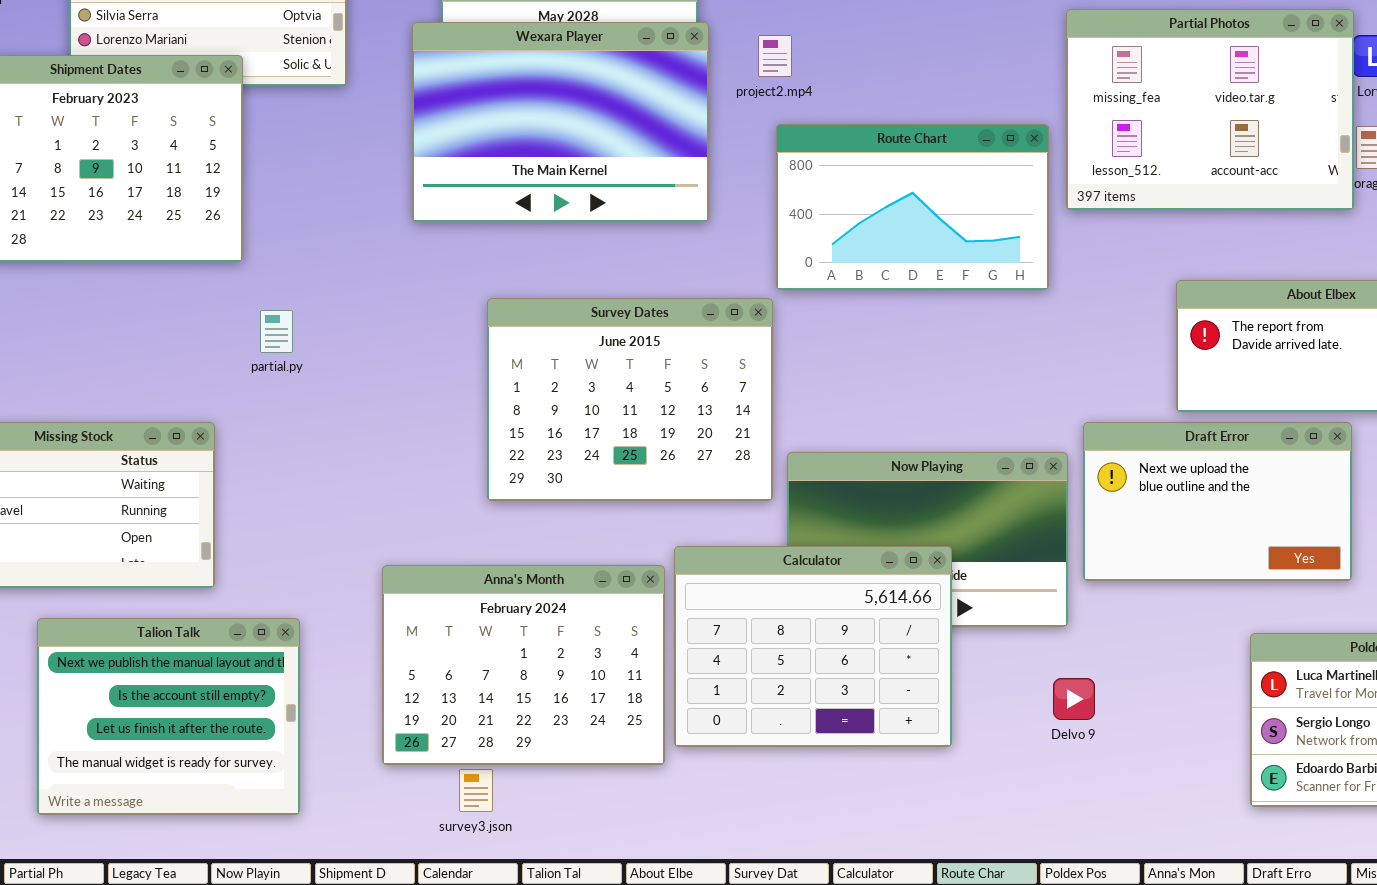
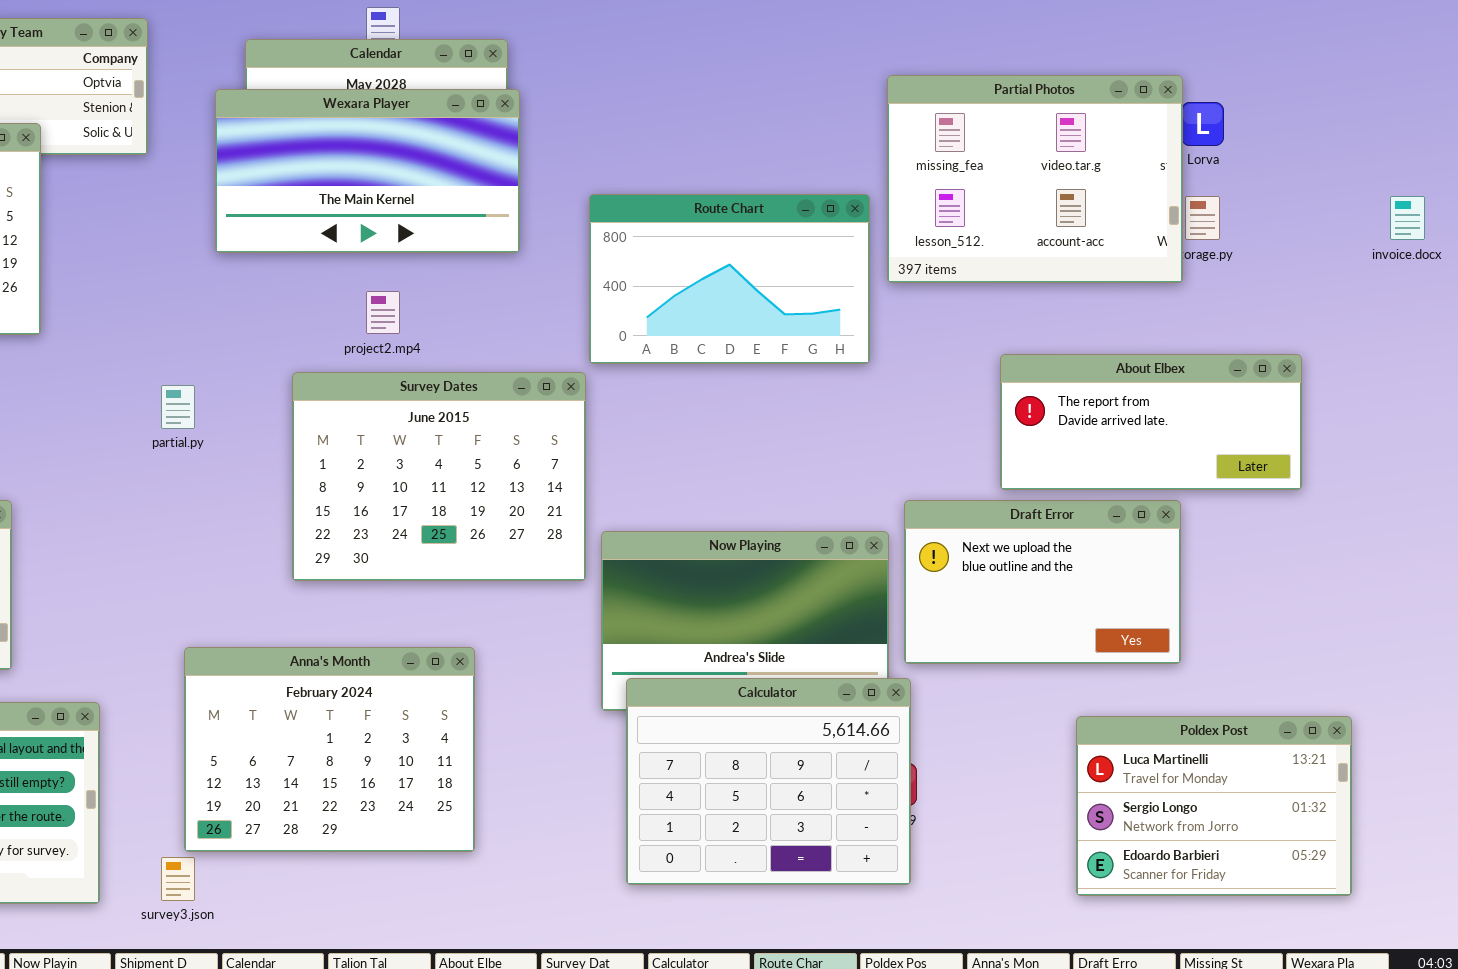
Wexara Player: [412,22,709,222] -> [215,89,520,253], resized
project2.mp4: [758,35,792,77] -> [366,291,400,334], moved
partial.py: [260,310,293,353] -> [161,385,195,429], moved
Calculator: [674,546,952,747] -> [626,678,911,885], moved
survey3.json: [459,769,493,812] -> [161,857,195,901], moved

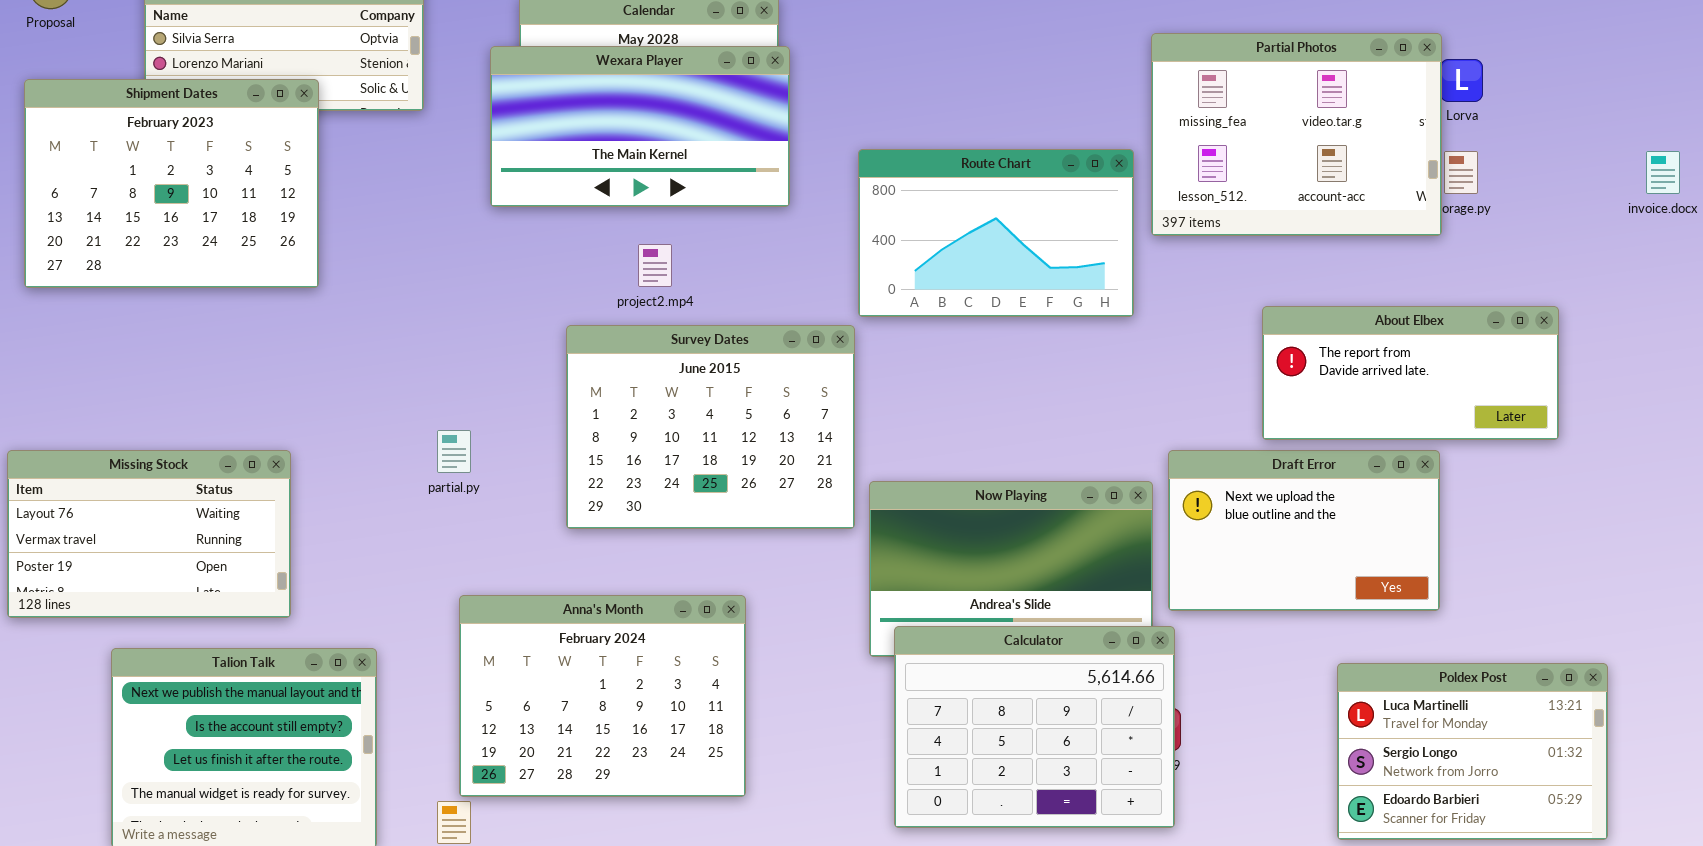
partial.py: [161,385,195,429] -> [437,430,471,473], moved

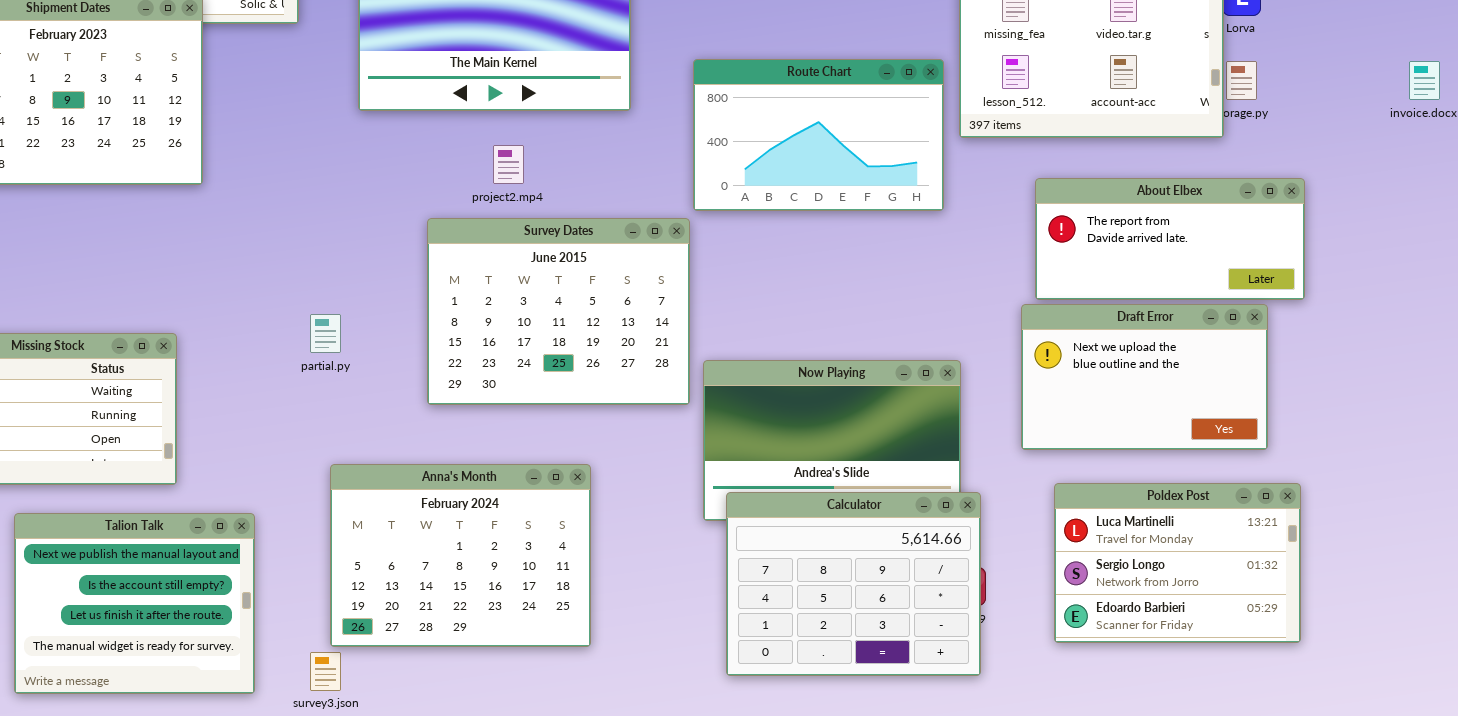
About Elbex: [1262,306,1559,440] -> [1035,178,1305,300], moved
Draft Error: [1168,450,1440,611] -> [1021,304,1268,450], moved
Poldex Post: [1337,663,1608,840] -> [1054,483,1301,643], moved

